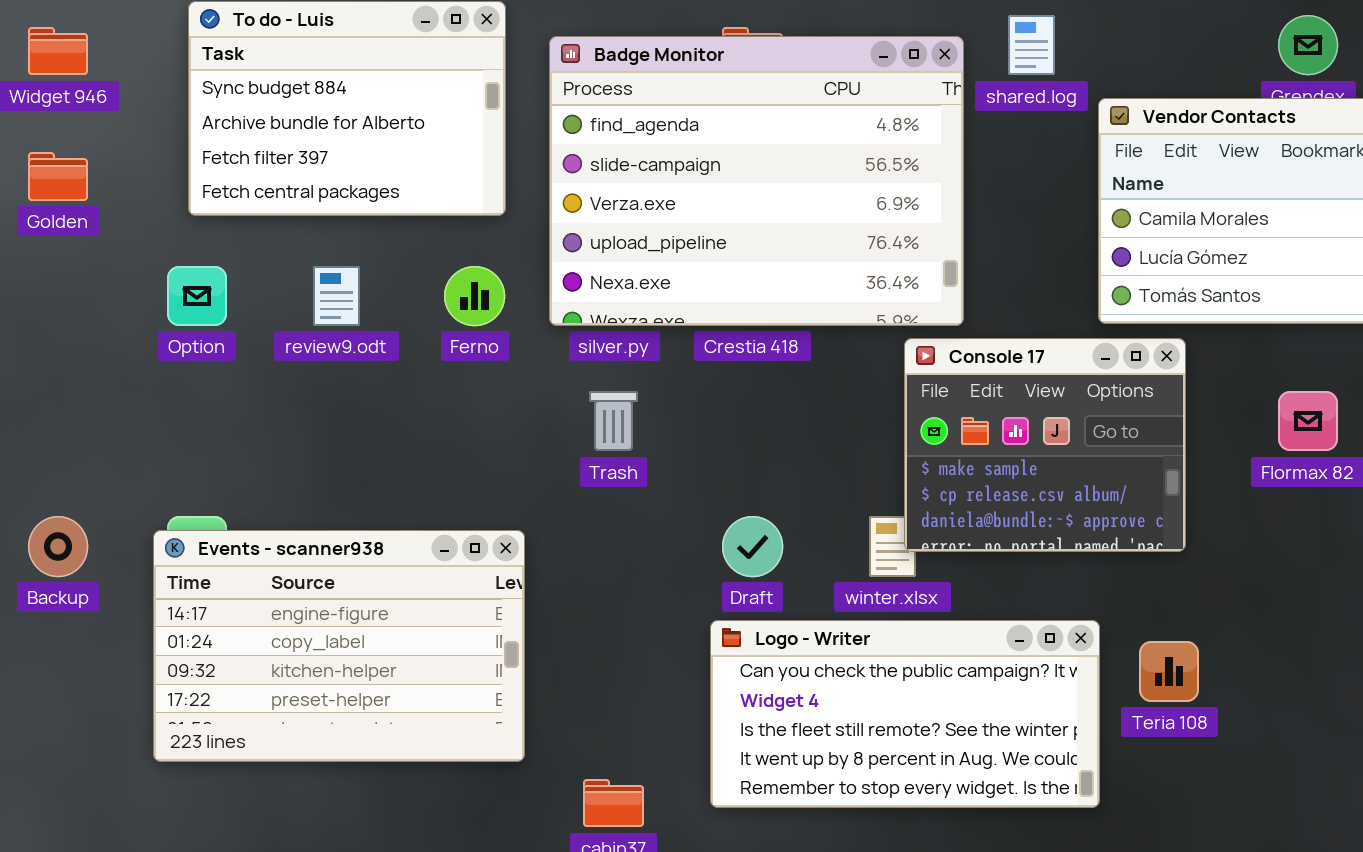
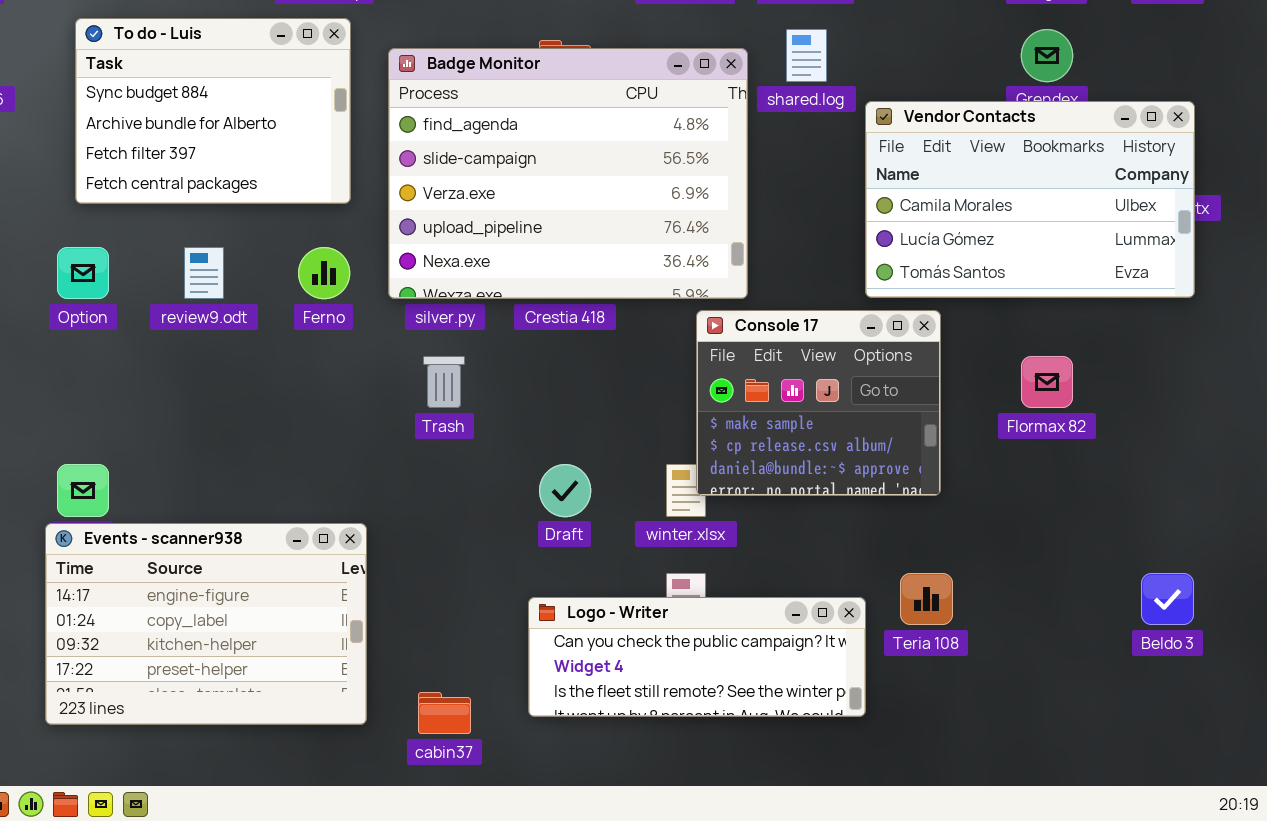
Events - scanner938: [153,530,525,762] -> [45,523,367,725], moved
Logo - Writer: [710,620,1100,808] -> [528,597,866,717], resized

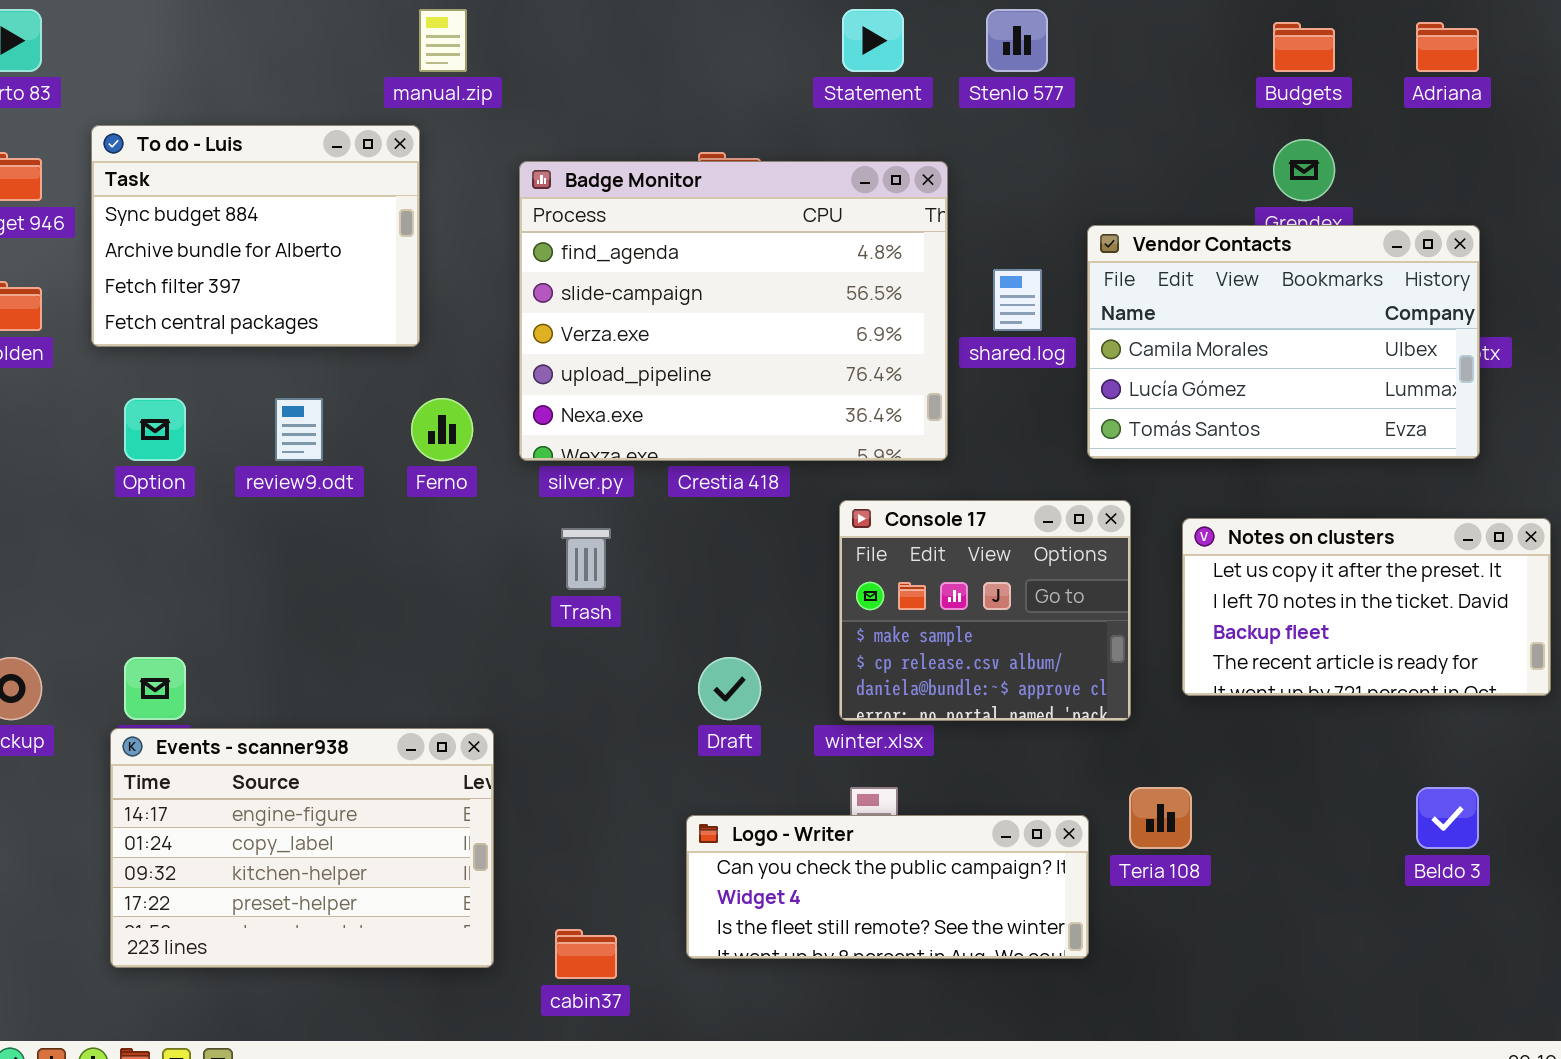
To do - Luis: [75,18,351,204] -> [91,125,420,347], moved
shared.log: [786,29,827,82] -> [993,269,1042,331], moved
Console 17: [696,310,941,496] -> [839,500,1131,721], moved
Notes on clusters: none -> [1182,518,1551,696], opened

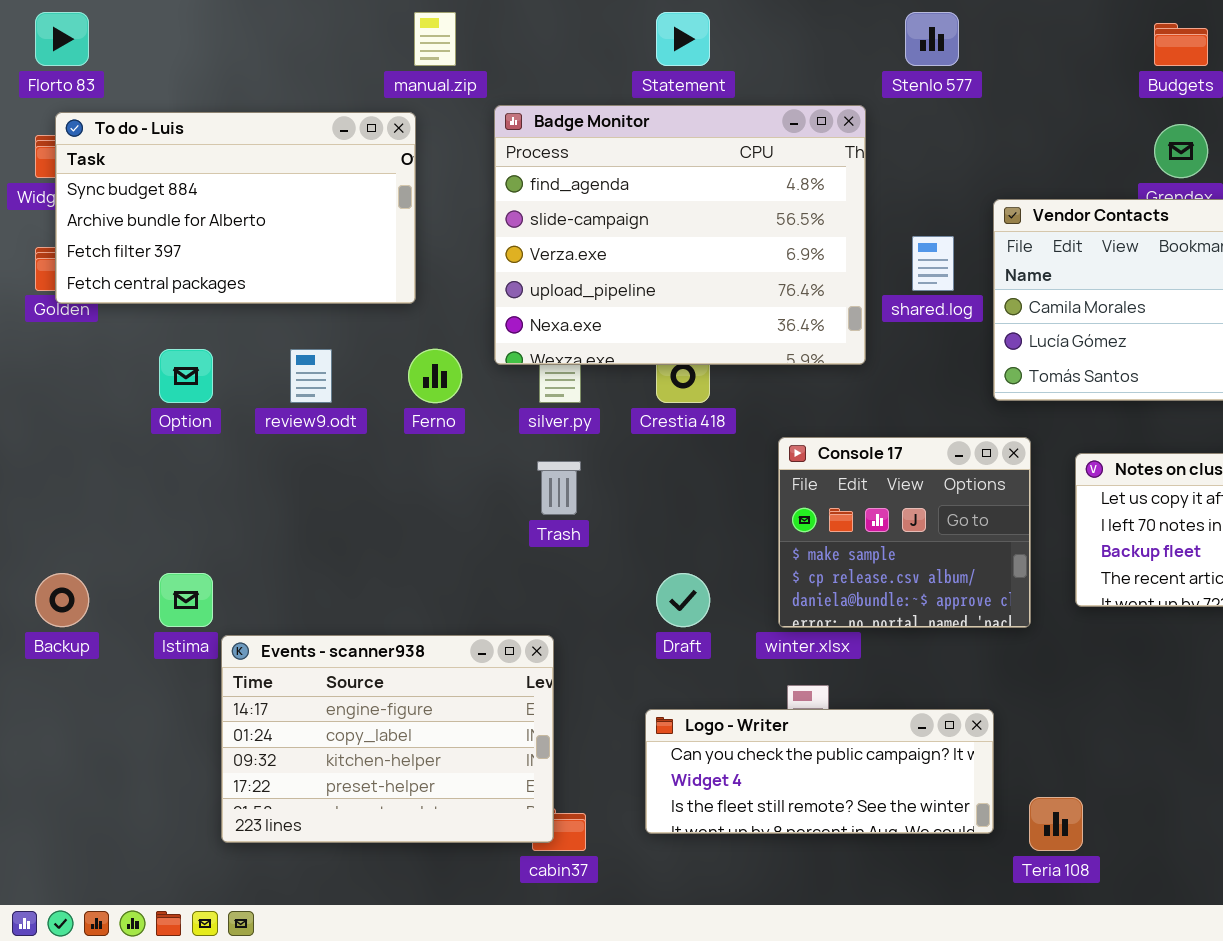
Statement: [842,9,904,72] -> [656,12,710,66], moved
To do - Luis: [91,125,420,347] -> [55,112,416,304], resized
Badge Monitor: [519,161,948,461] -> [494,105,866,365], moved
Events - scanner938: [110,728,494,968] -> [221,635,554,843], moved
Teria 108: [1129,787,1192,849] -> [1029,797,1083,851], moved

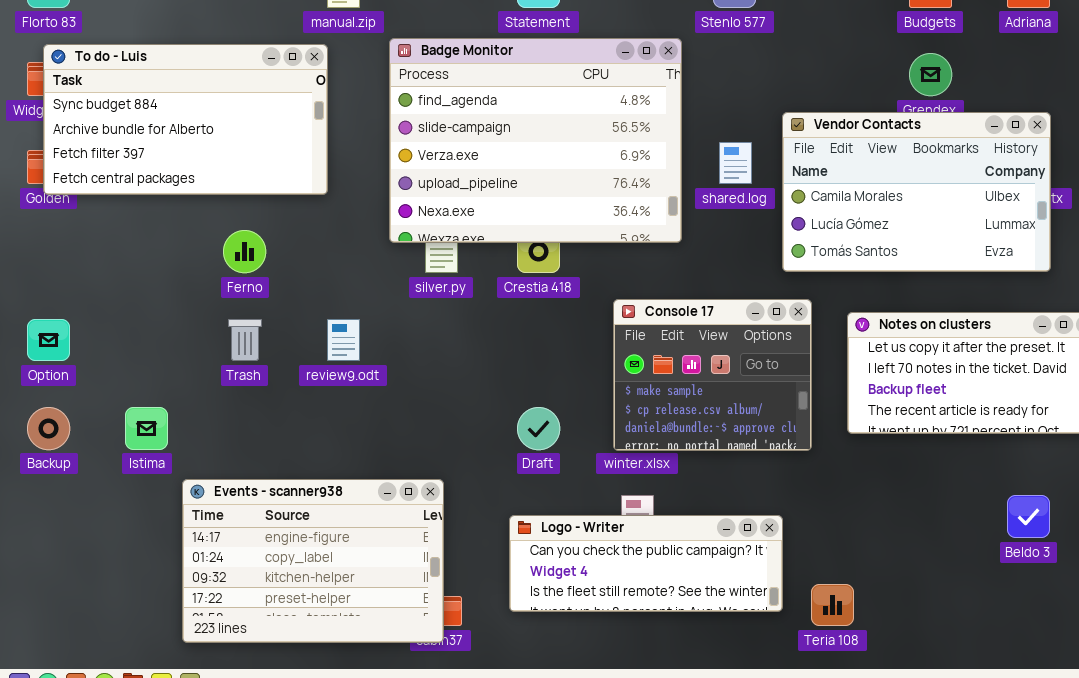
Option: [159,349,213,403] -> [27,319,70,361], moved
review9.odt: [290,349,332,403] -> [327,319,360,361], moved
Ferno: [408,349,462,403] -> [223,230,266,273], moved
Trash: [537,461,581,515] -> [228,319,262,361], moved
Events - scanner938: [221,635,554,843] -> [182,479,444,643], moved

